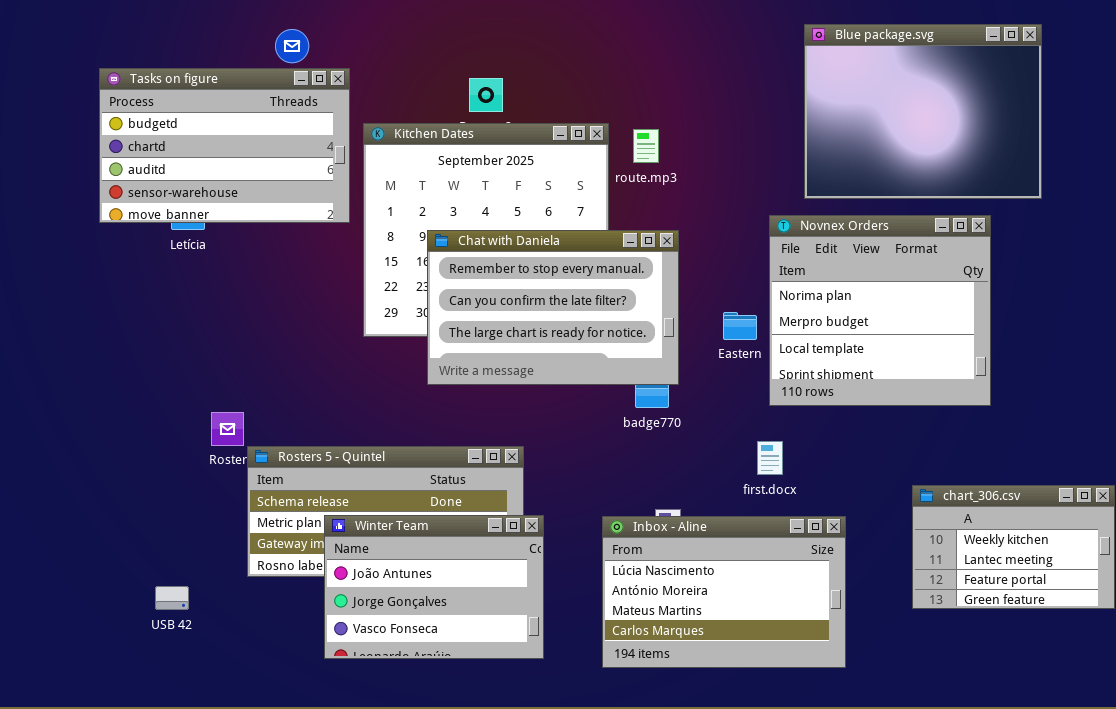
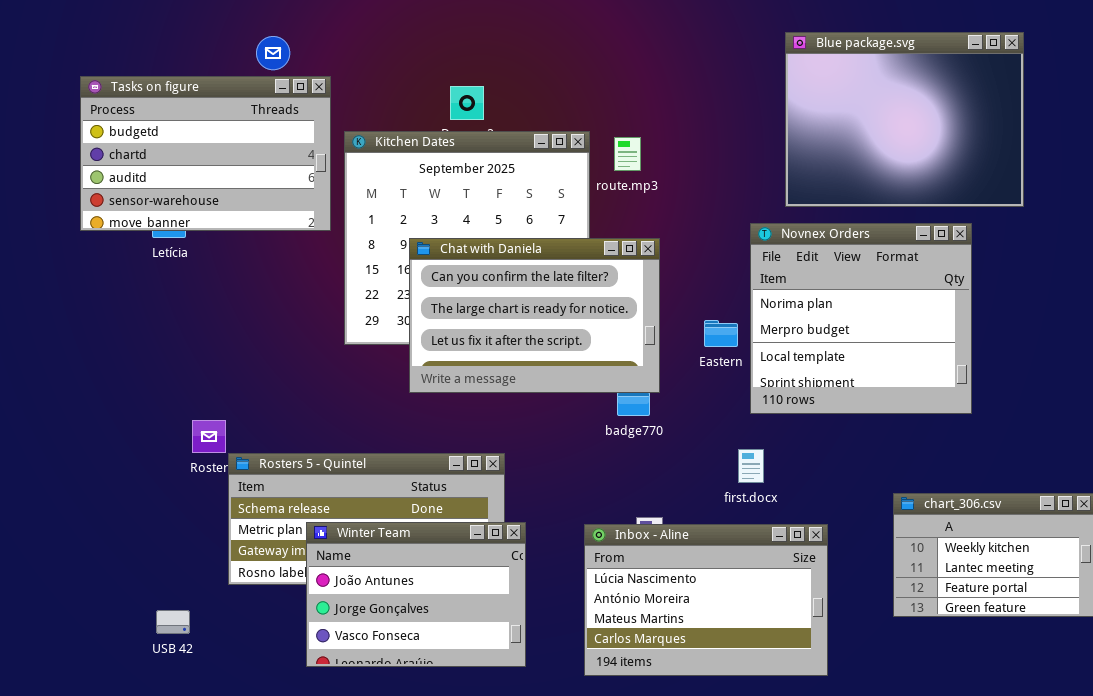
Chat with Daniela: [427,230,679,385] -> [409,238,660,393], scrolled down 1 row
USB 42: [155,586,189,610] -> [156,610,190,634], moved

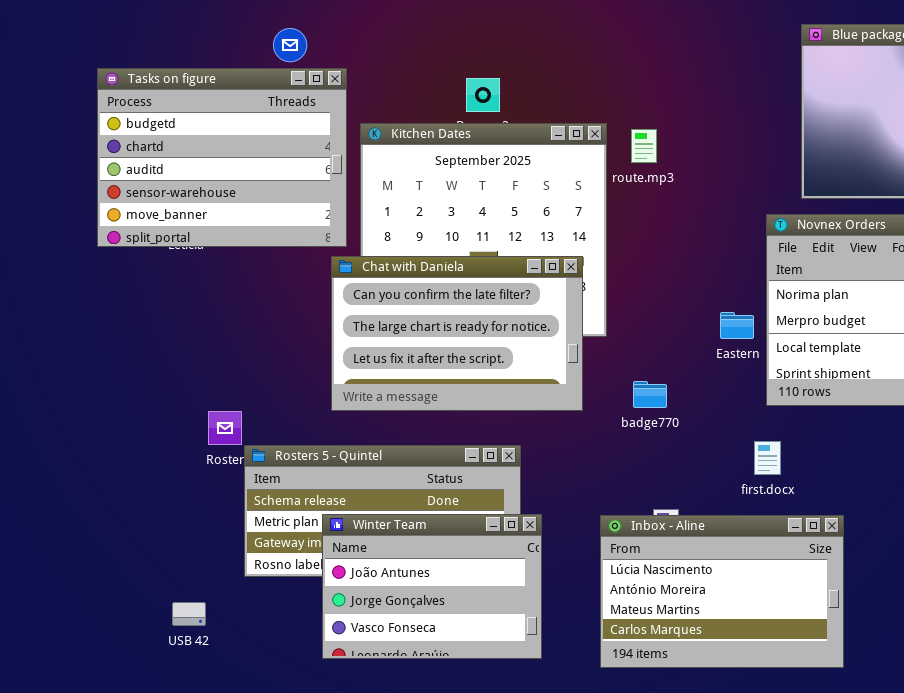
Tasks on figure: [80,76,331,231] -> [97,68,347,247], resized
Chat with Daniela: [409,238,660,393] -> [331,256,583,411], moved

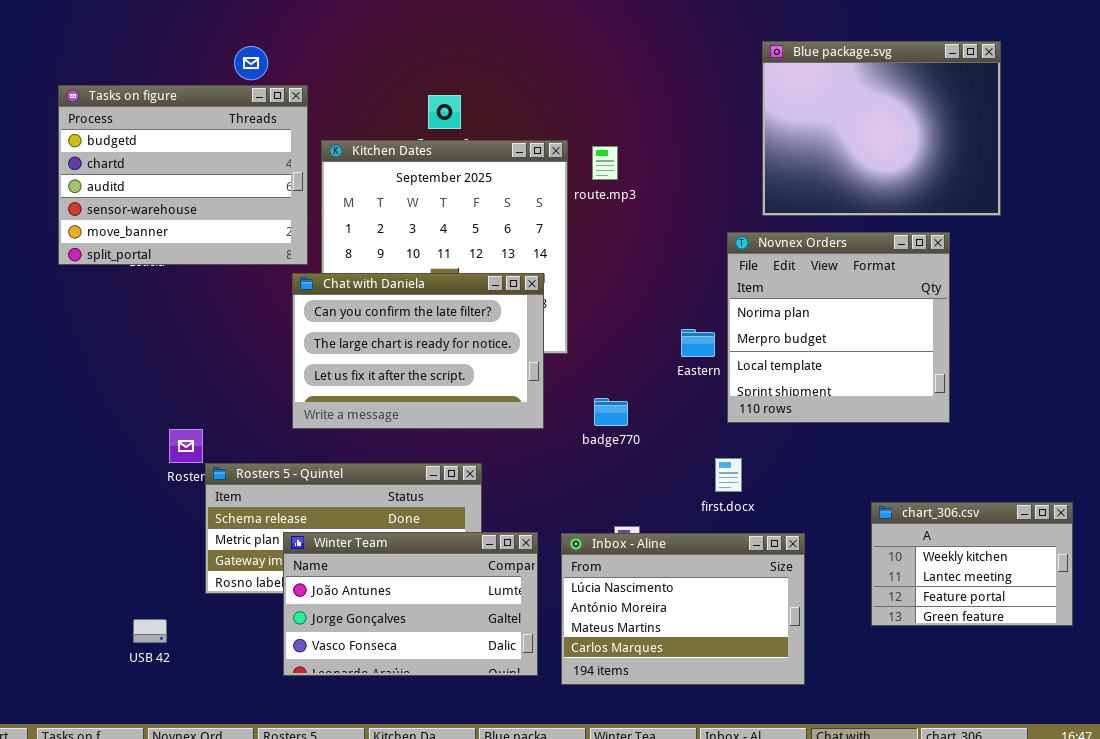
Winter Team: [322,514,542,659] -> [283,532,538,676], resized

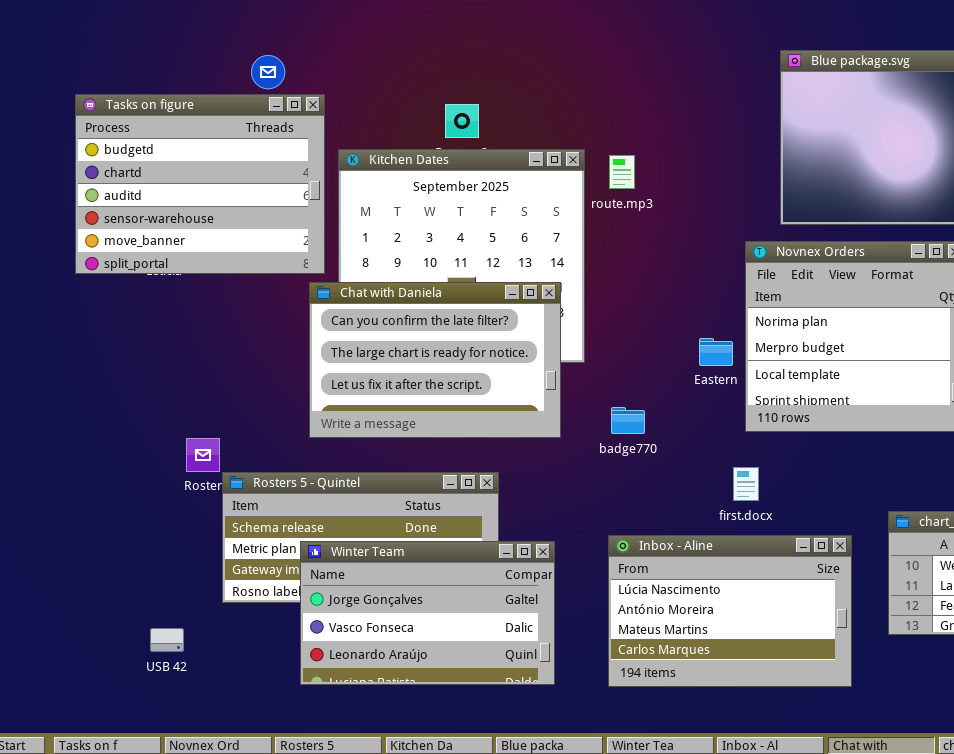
Winter Team: [283,532,538,676] -> [300,541,555,685], scrolled down 1 row
Inbox - Aline: [561,533,805,685] -> [608,535,852,687], moved

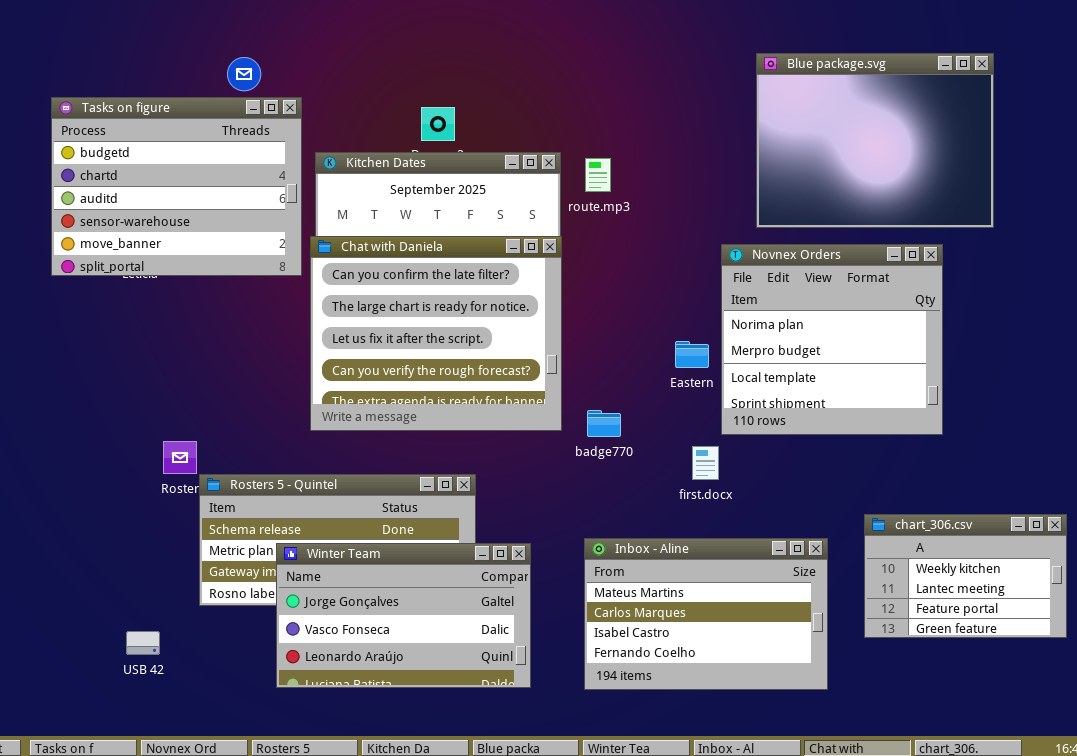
Chat with Daniela: [309,282,561,438] -> [310,236,562,431], moved, resized
first.docx: [733,467,759,501] -> [692,446,719,480], moved
Inbox - Aline: [608,535,852,687] -> [584,538,828,690], scrolled down 2 rows

